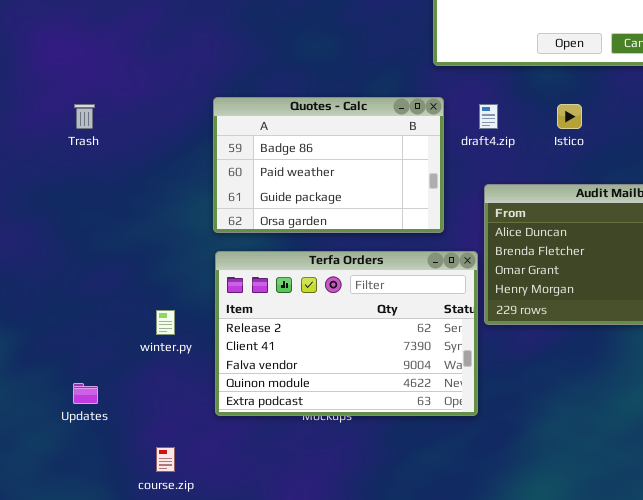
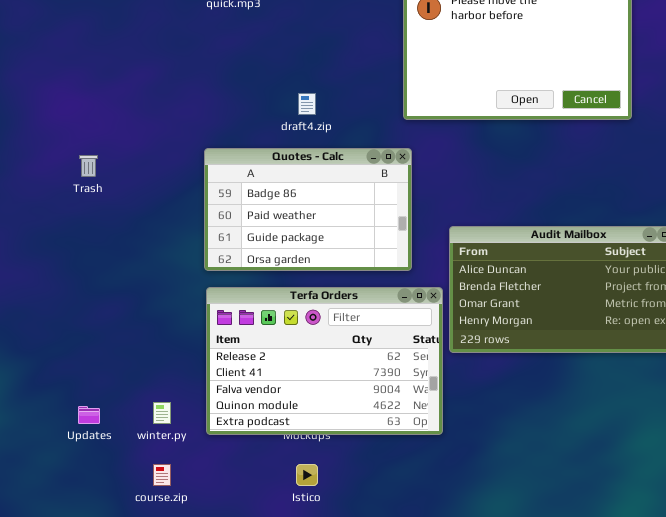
draft4.zip: [479,104,498,129] -> [298,93,316,115], moved
Istico: [557,104,582,129] -> [296,464,318,486], moved
winter.py: [156,310,175,335] -> [153,402,171,424], moved

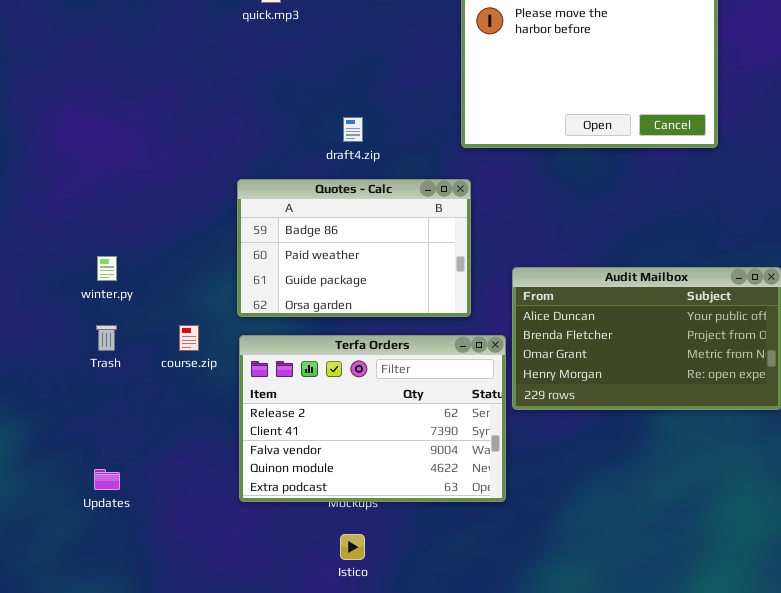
Trash: [79,155,98,177] -> [96,325,117,351], moved
winter.py: [153,402,171,424] -> [97,256,117,281], moved
course.zip: [153,464,171,486] -> [179,325,199,351], moved

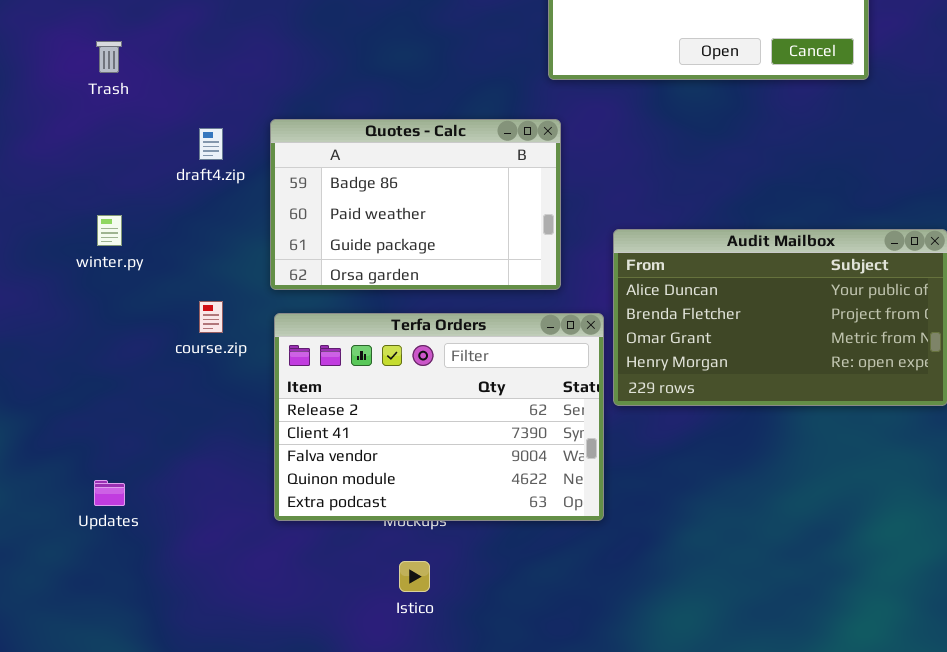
draft4.zip: [343,117,363,142] -> [199,128,223,160], moved
Trash: [96,325,117,351] -> [96,41,122,73], moved

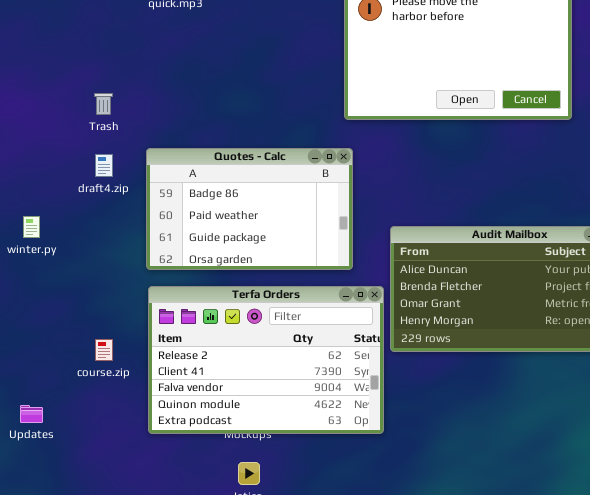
Trash: [96,41,122,73] -> [94,93,113,115], moved
course.zip: [199,301,223,333] -> [95,339,113,361], moved

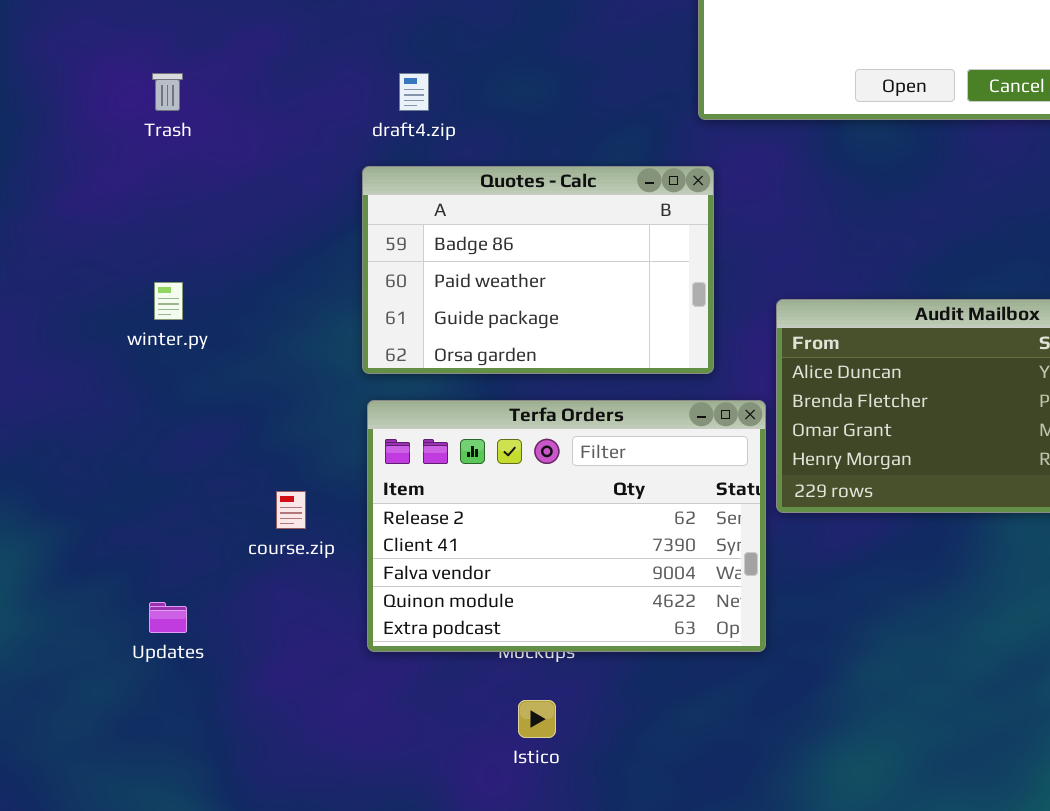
Trash: [94,93,113,115] -> [152,73,183,111], moved
draft4.zip: [95,154,113,177] -> [399,73,429,111], moved

